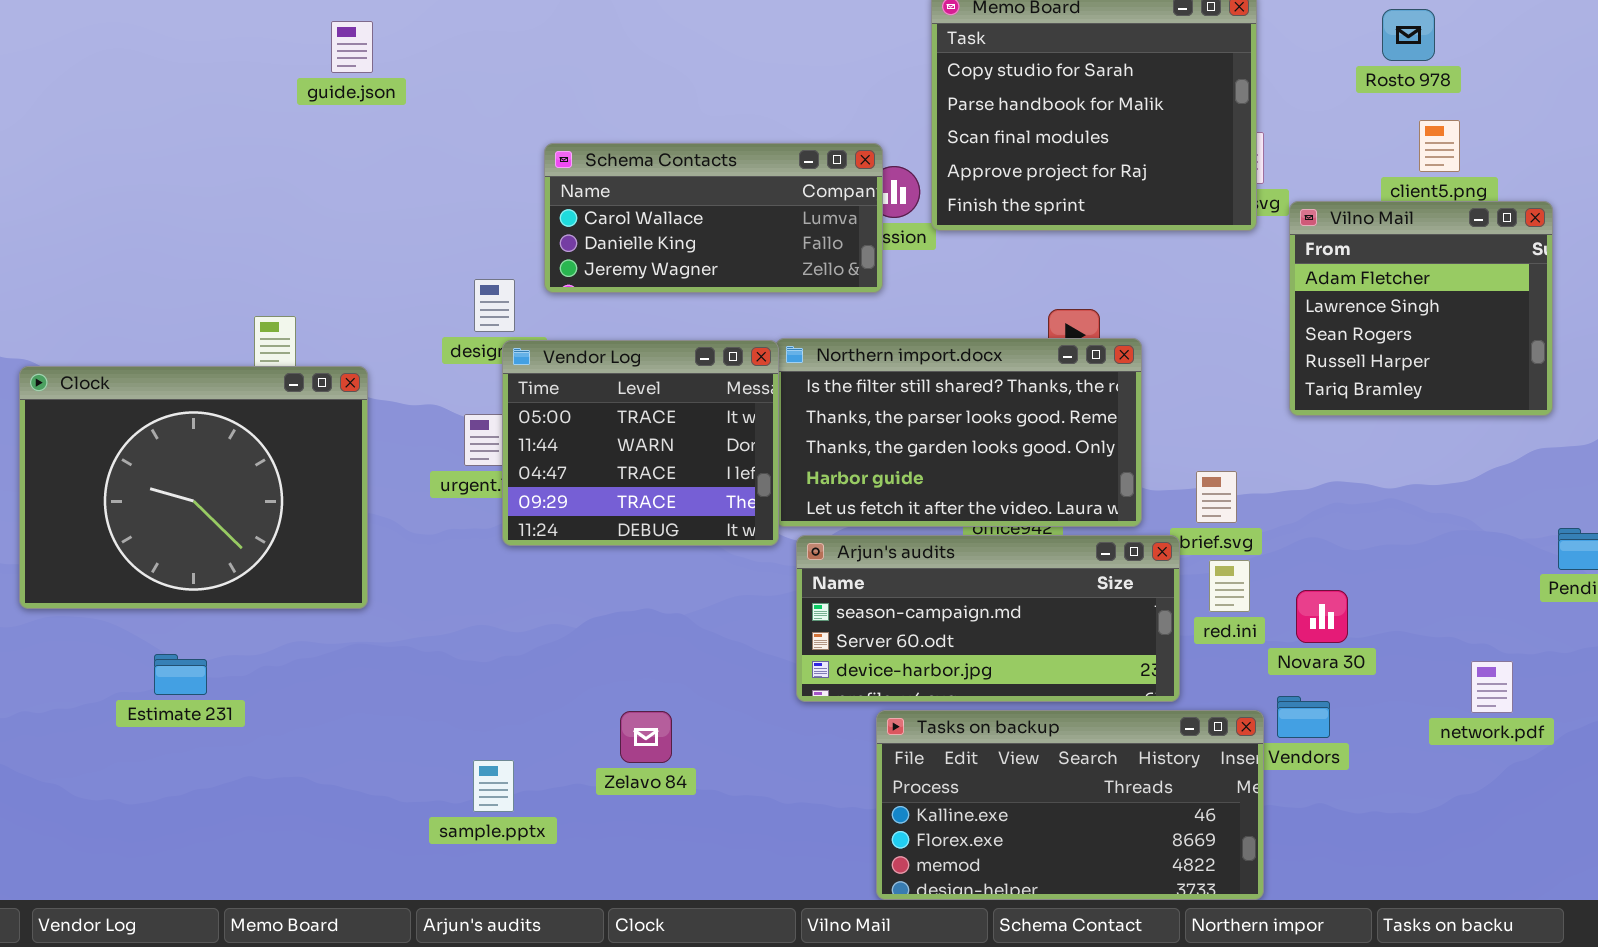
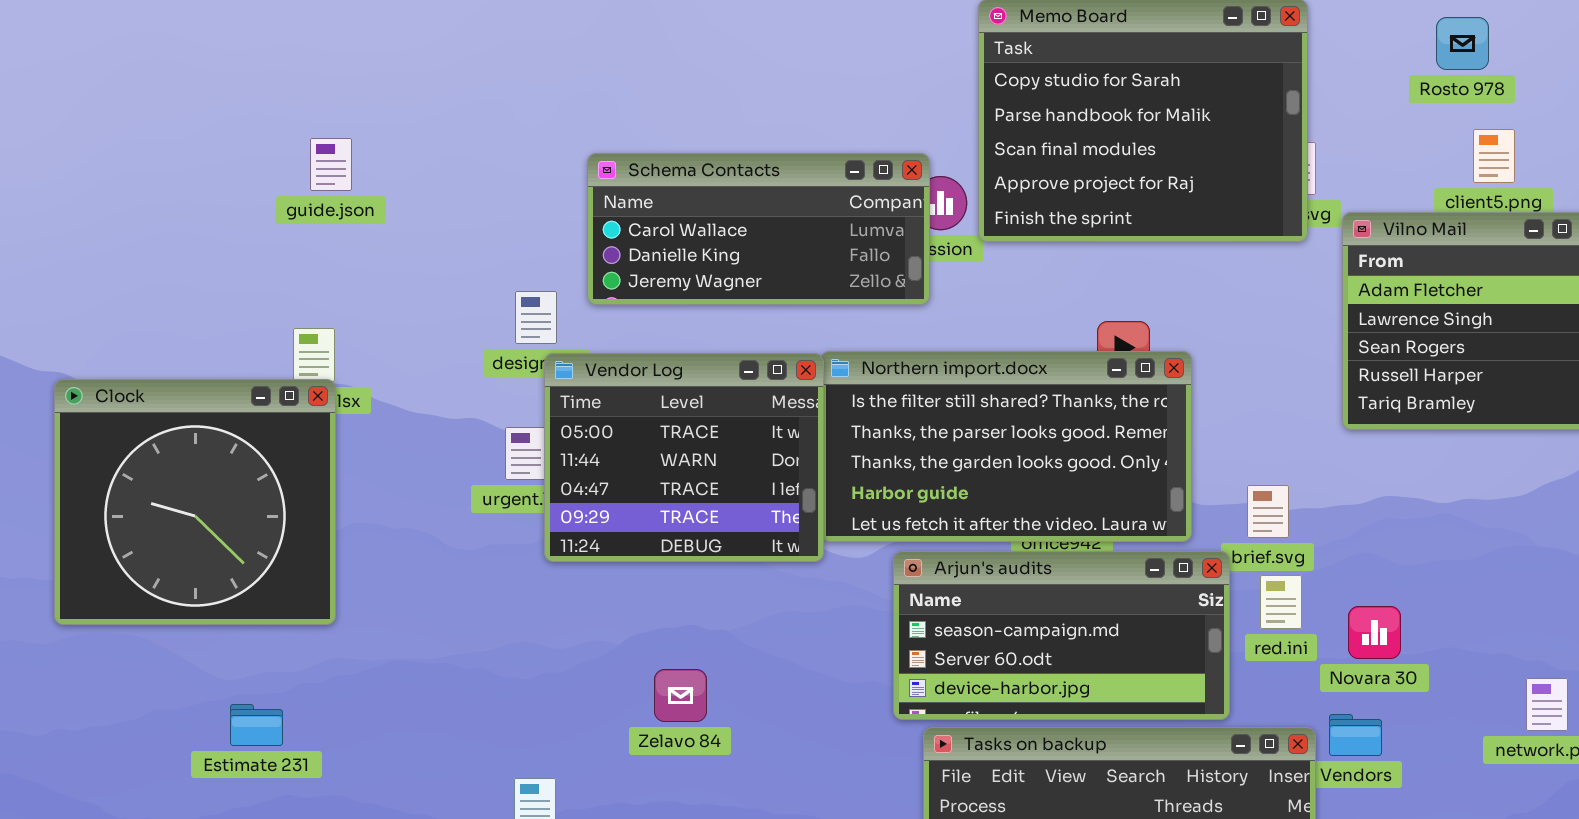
guide.json: [331,21,373,73] -> [310,138,352,191], moved
Clock: [19,366,368,609] -> [54,379,336,625], resized
Arjun's audits: [796,535,1180,702] -> [893,551,1230,720], resized
Estimate 231: [154,654,207,695] -> [230,704,283,746], moved
Zelavo 84: [620,711,672,763] -> [654,669,707,722], moved

